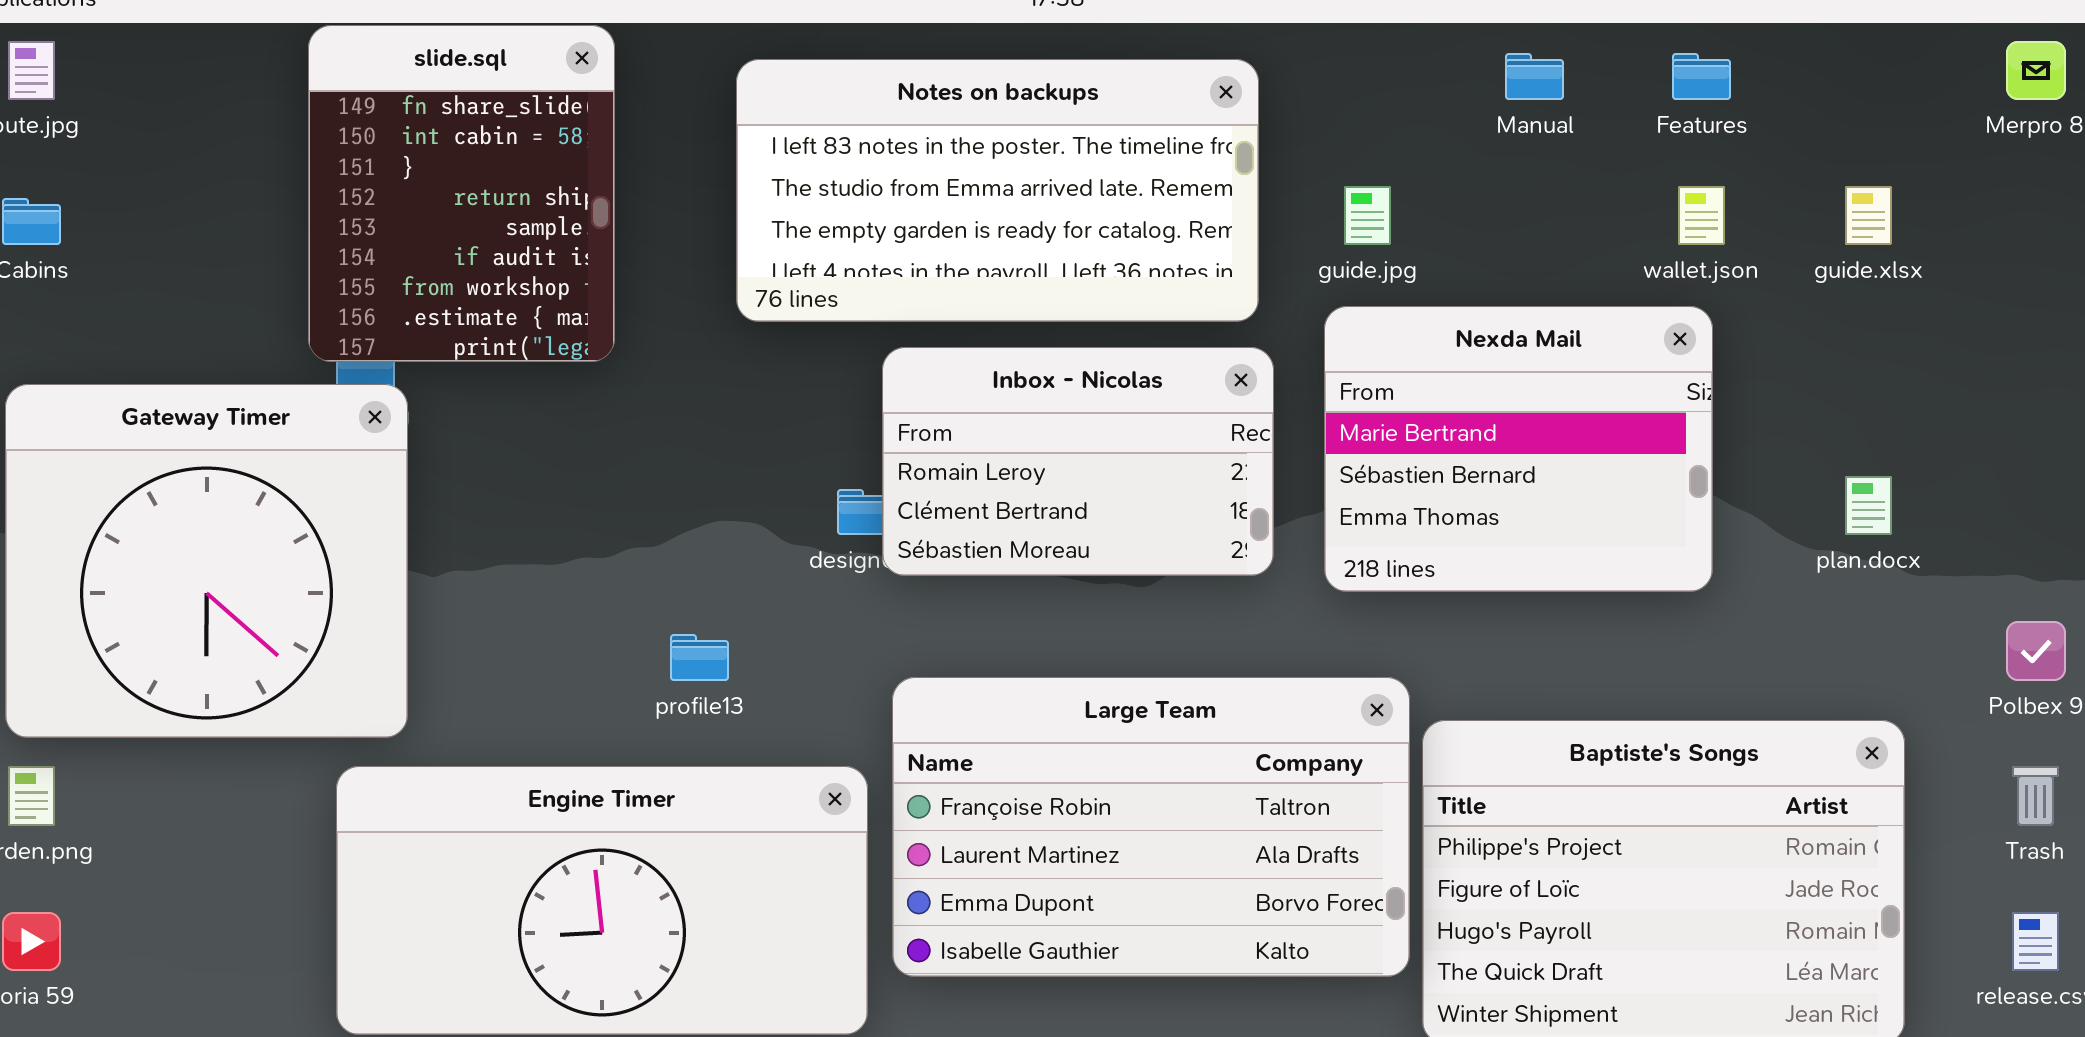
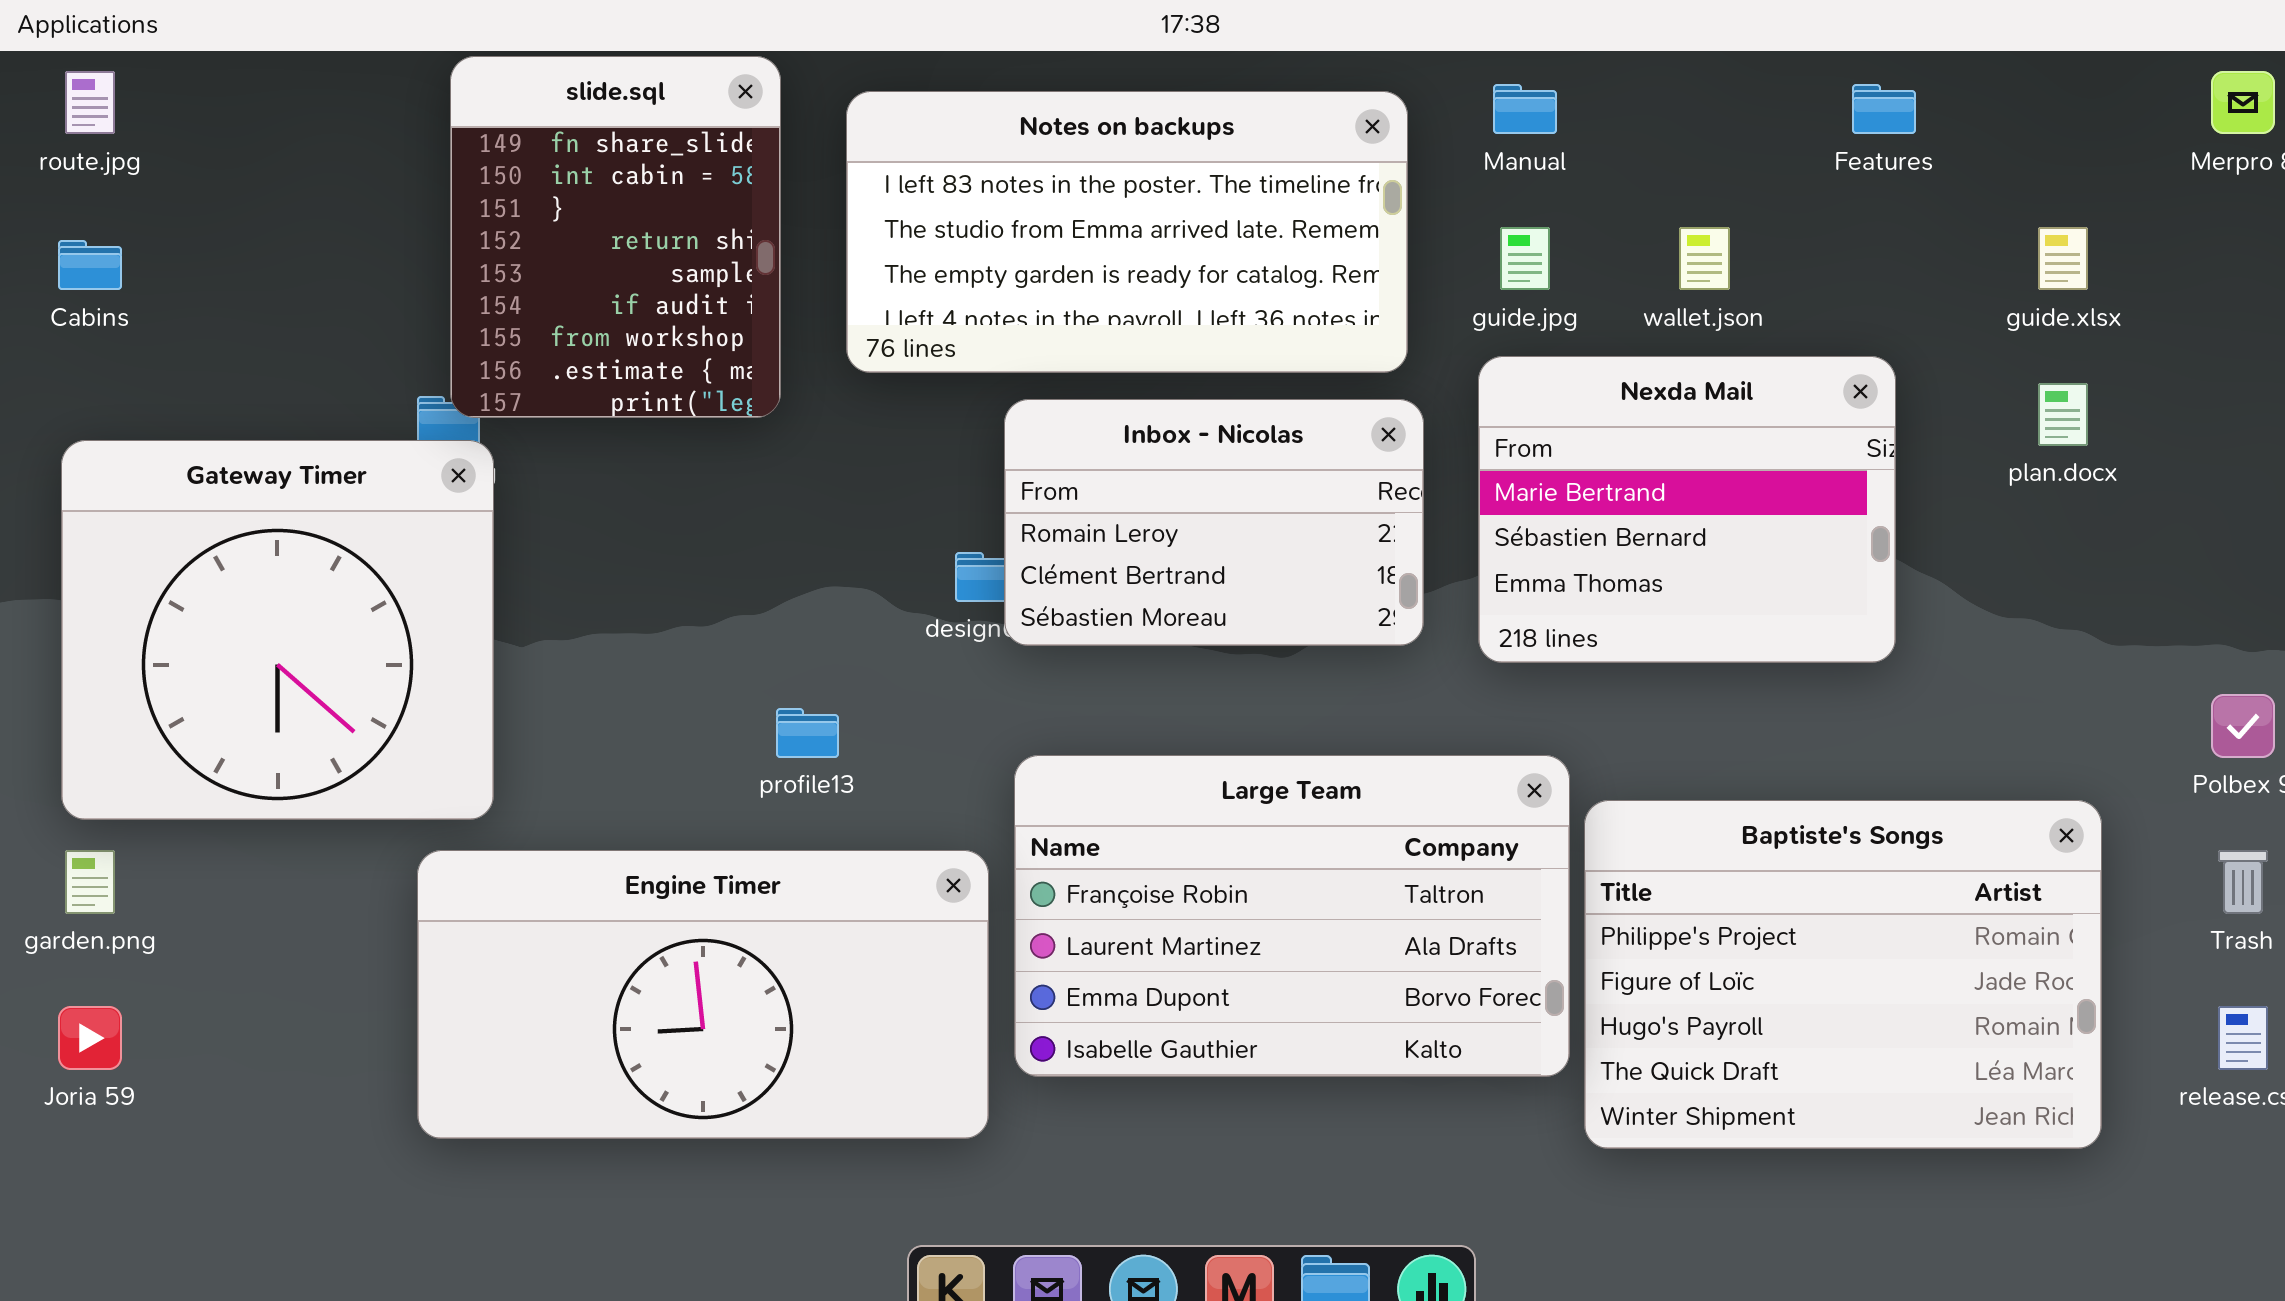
slide.sql: [308,25,615,362] -> [450,56,781,418], moved
Manual: [1505,53,1564,100] -> [1493,84,1557,134], moved
wallet.json: [1678,186,1725,245] -> [1679,227,1730,290], moved
plan.docx: [1845,476,1892,535] -> [2038,383,2088,446], moved

